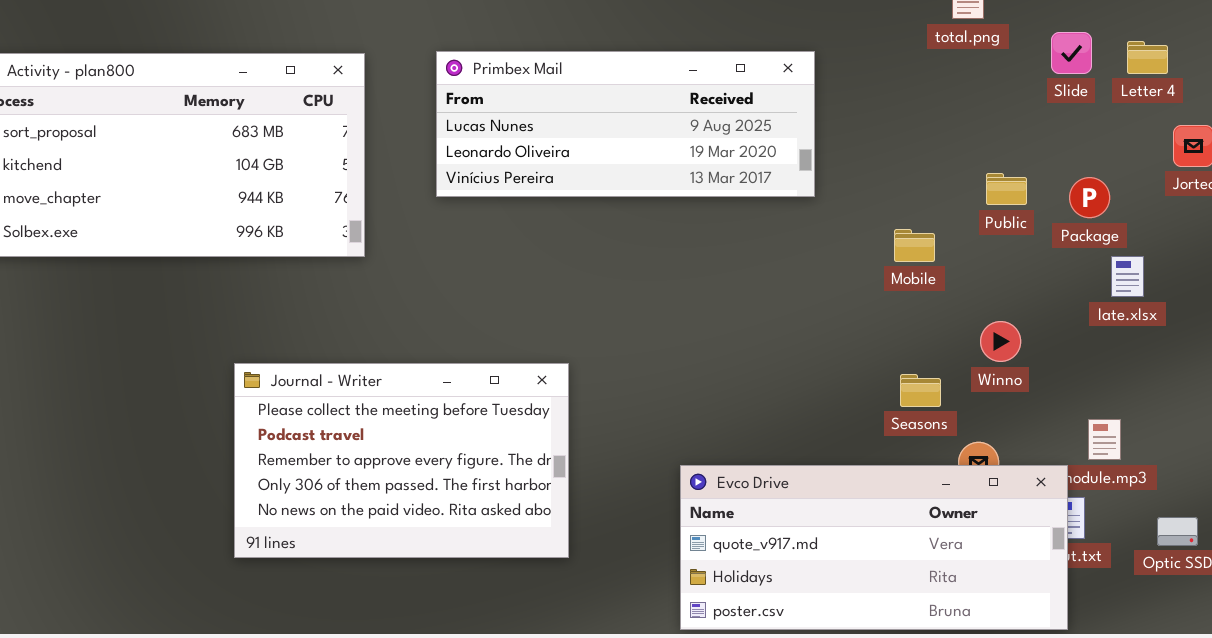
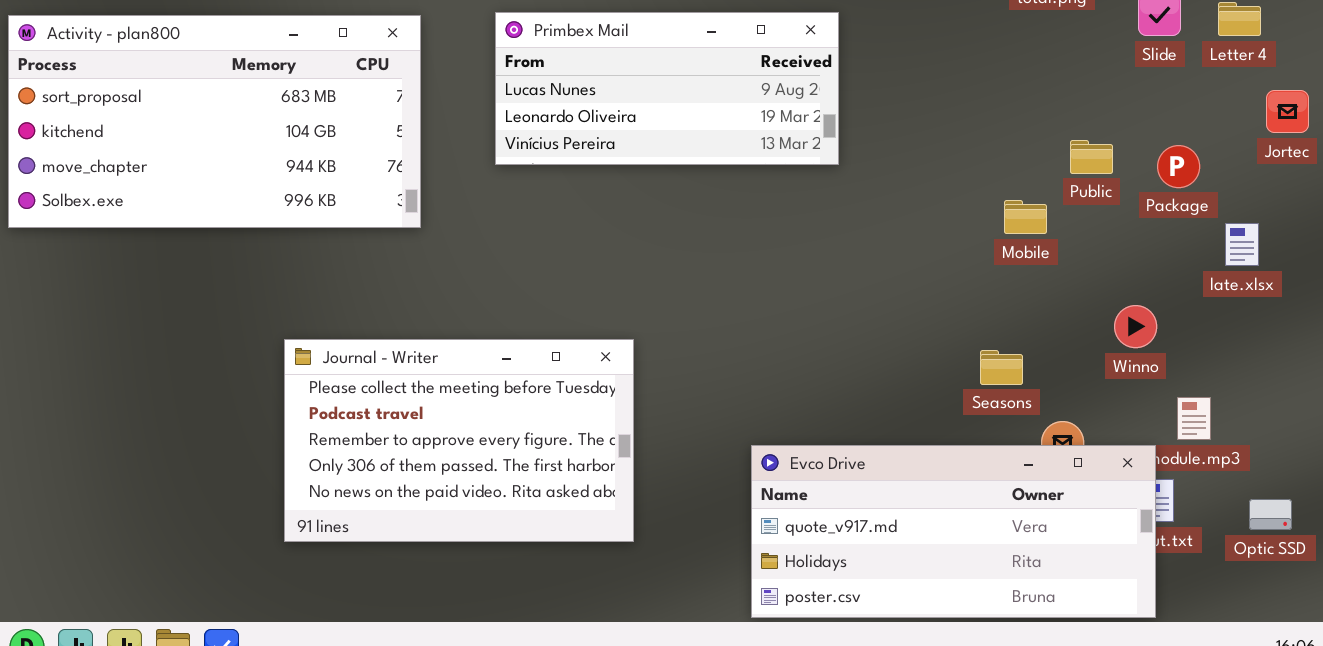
Primbex Mail: [436,51,815,197] -> [495,12,839,165], resized
Mobile: [894,229,935,262] -> [1004,200,1047,234], moved
late.xlsx: [1111,256,1144,297] -> [1225,223,1259,266], moved
Winno: [980,321,1021,362] -> [1114,305,1157,348], moved

